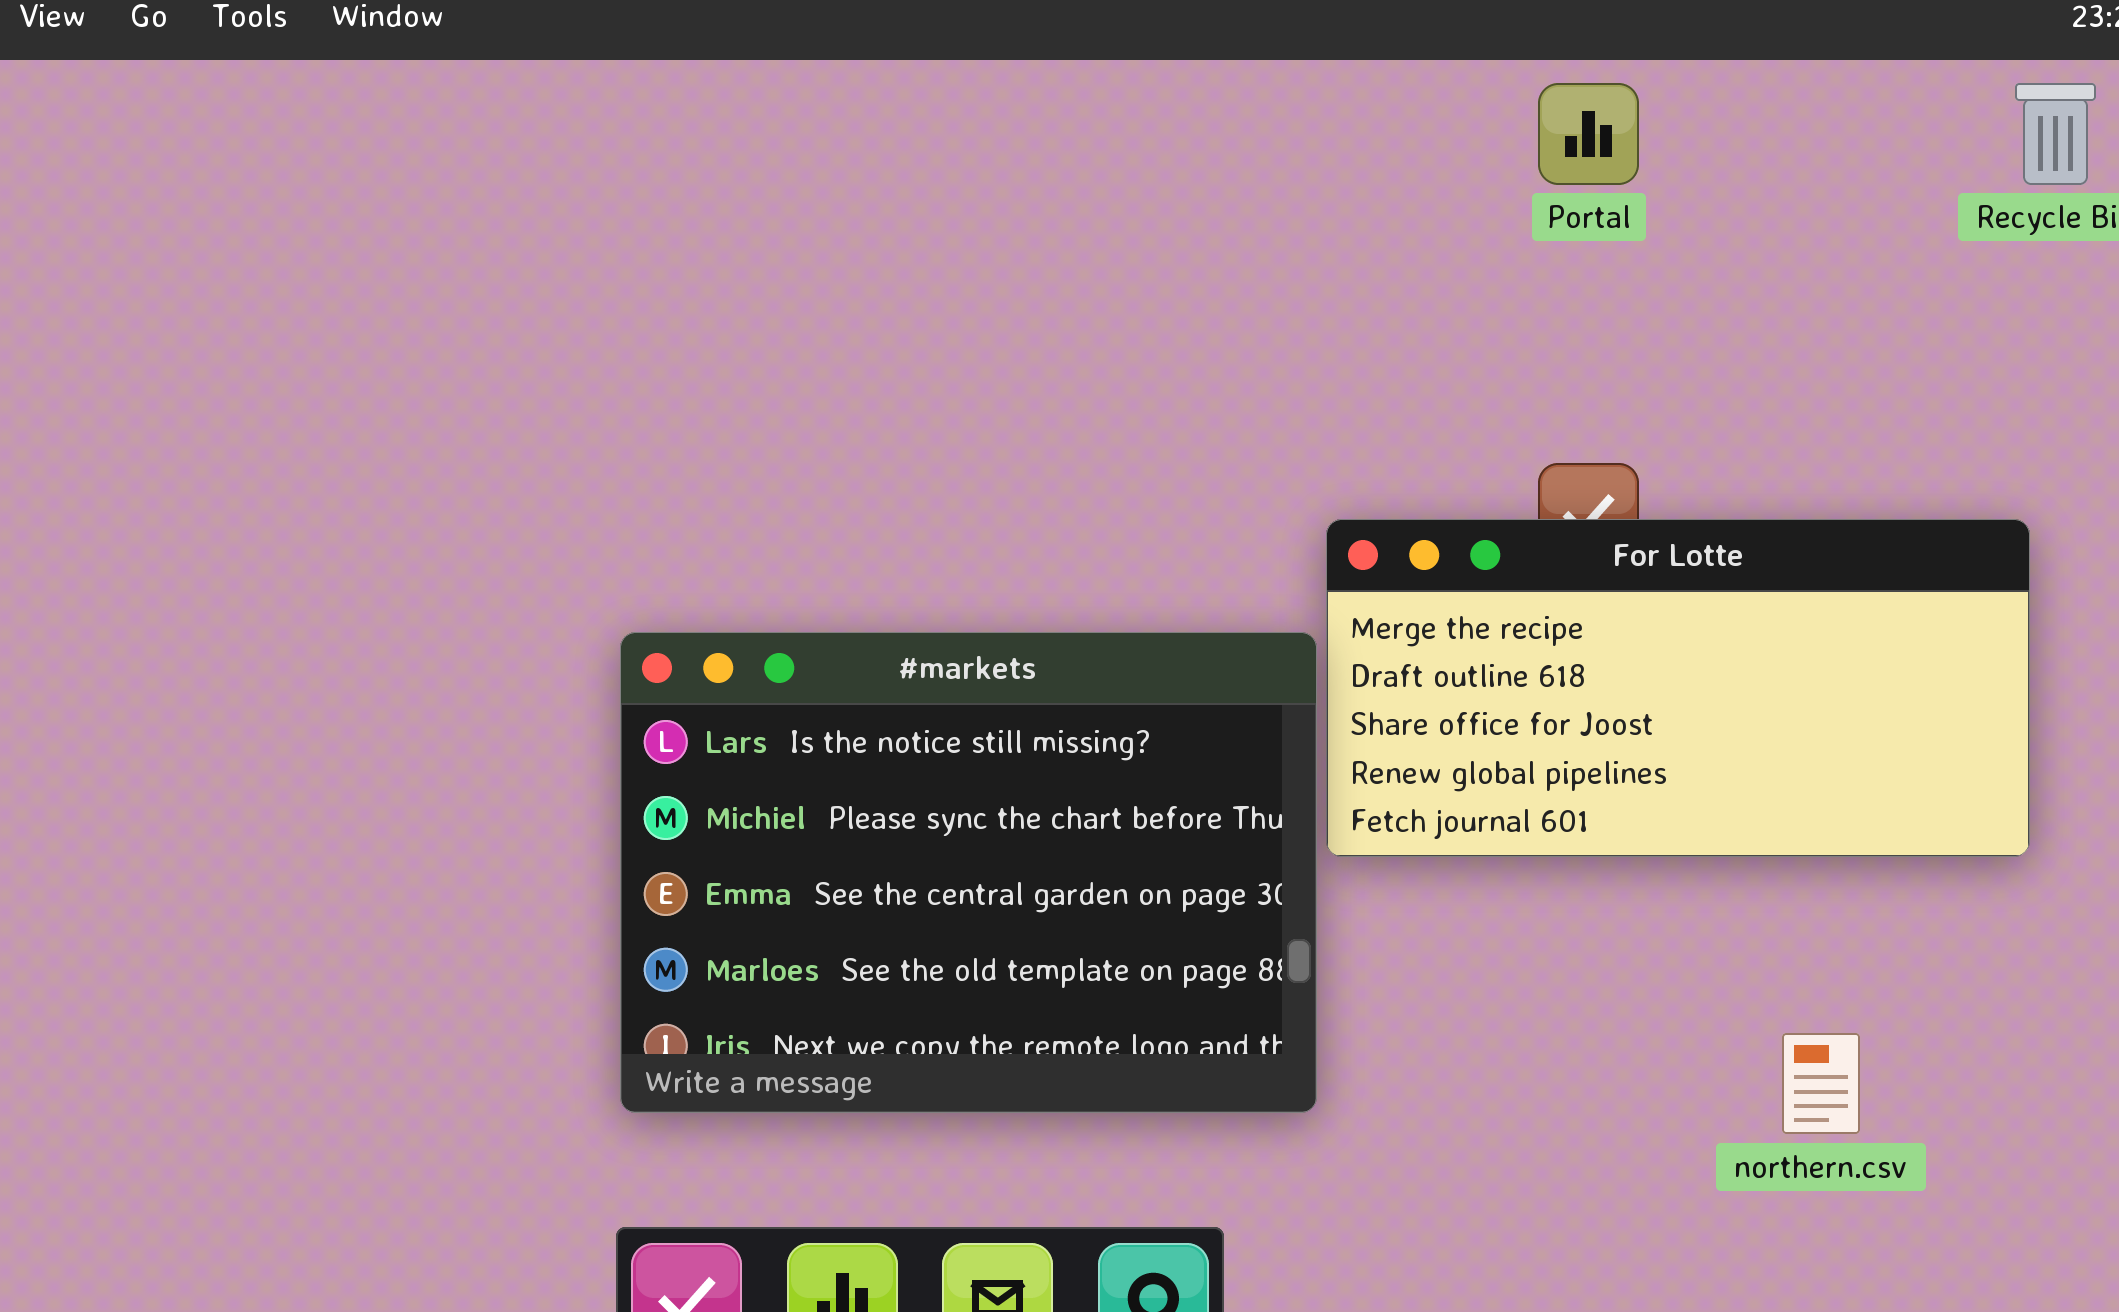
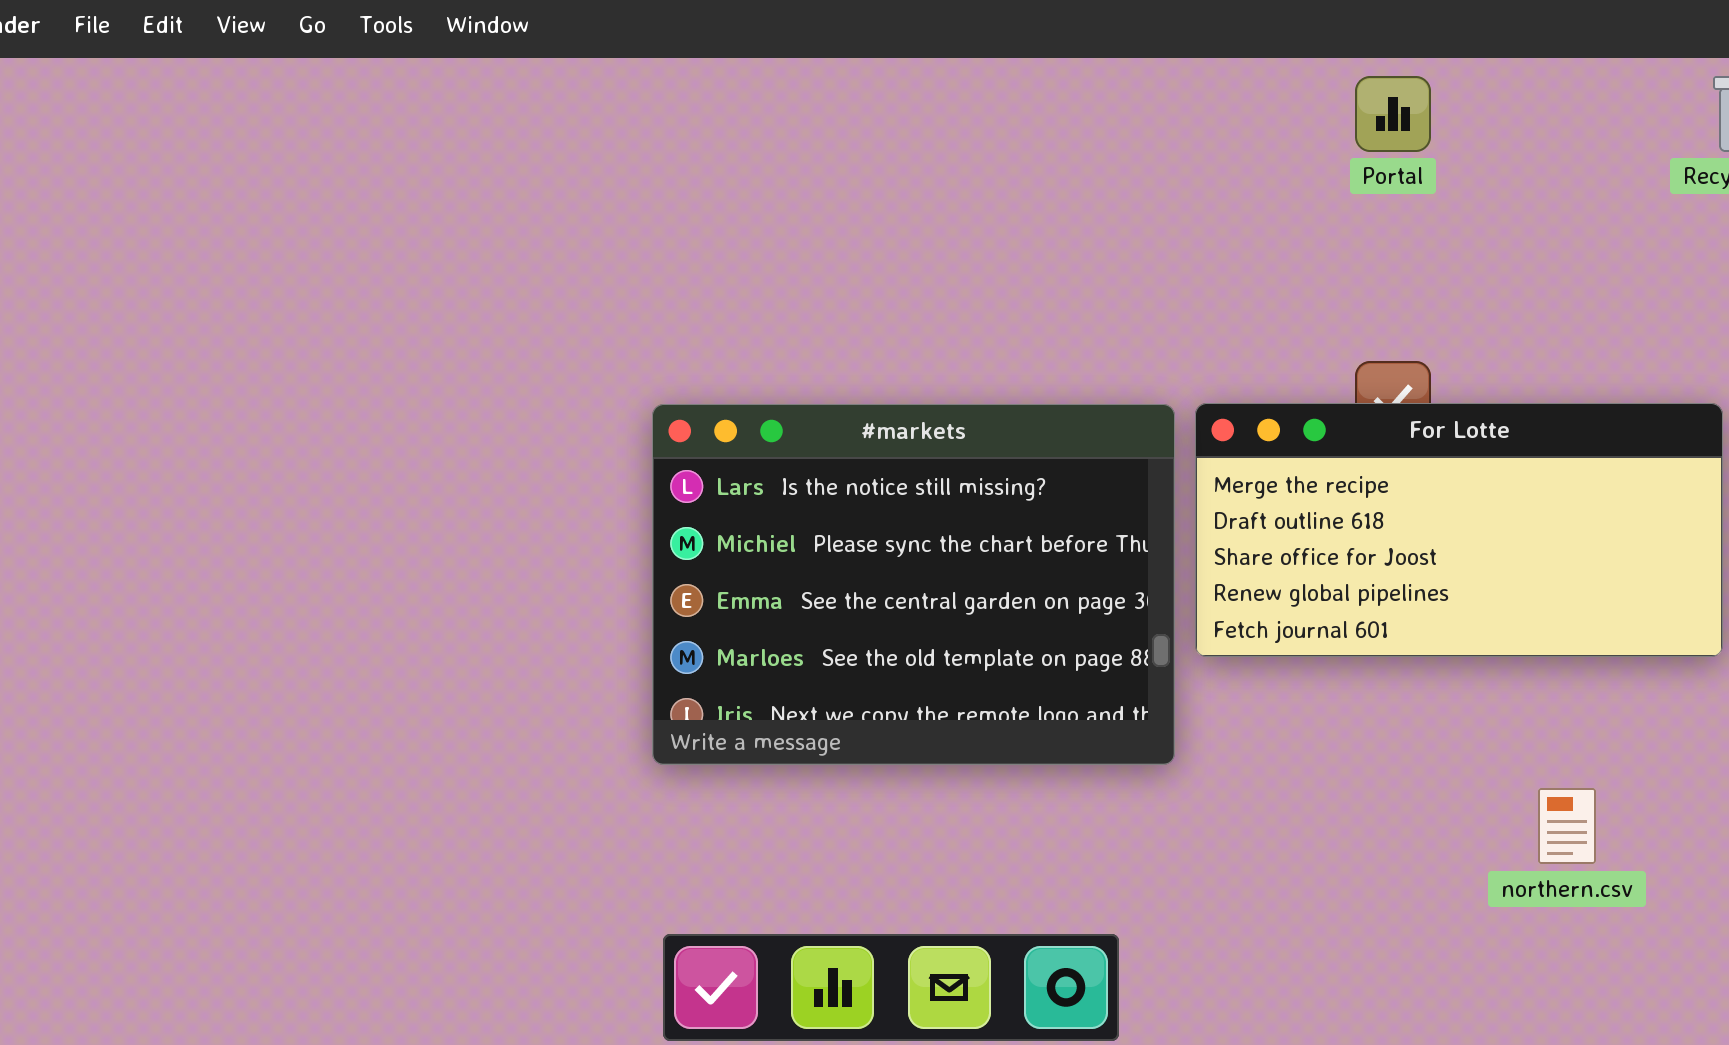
#markets: [620,632,1317,1113] -> [652,404,1175,765], moved

